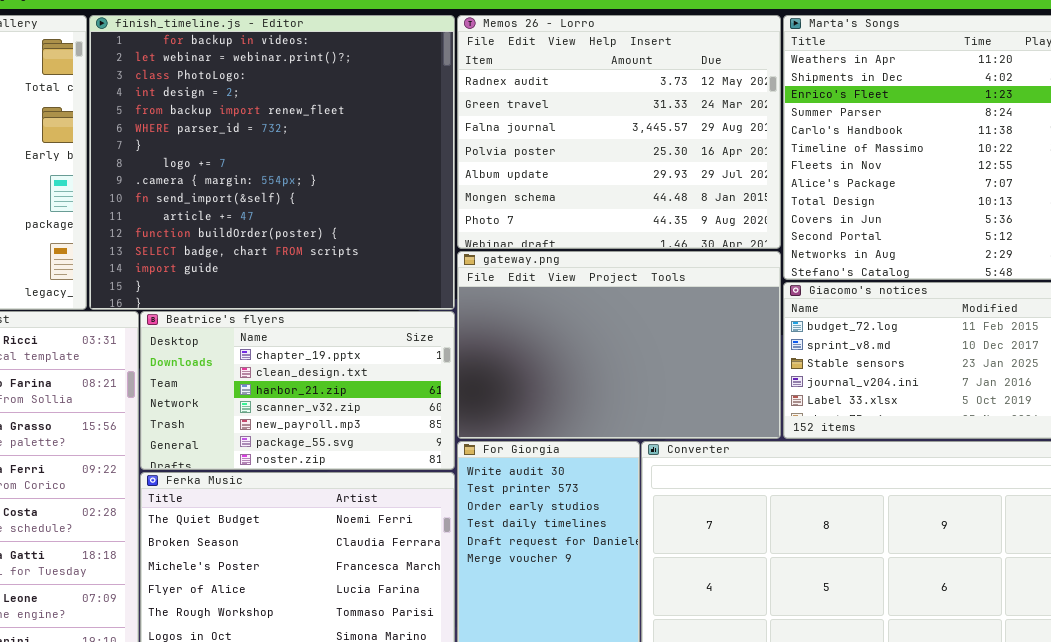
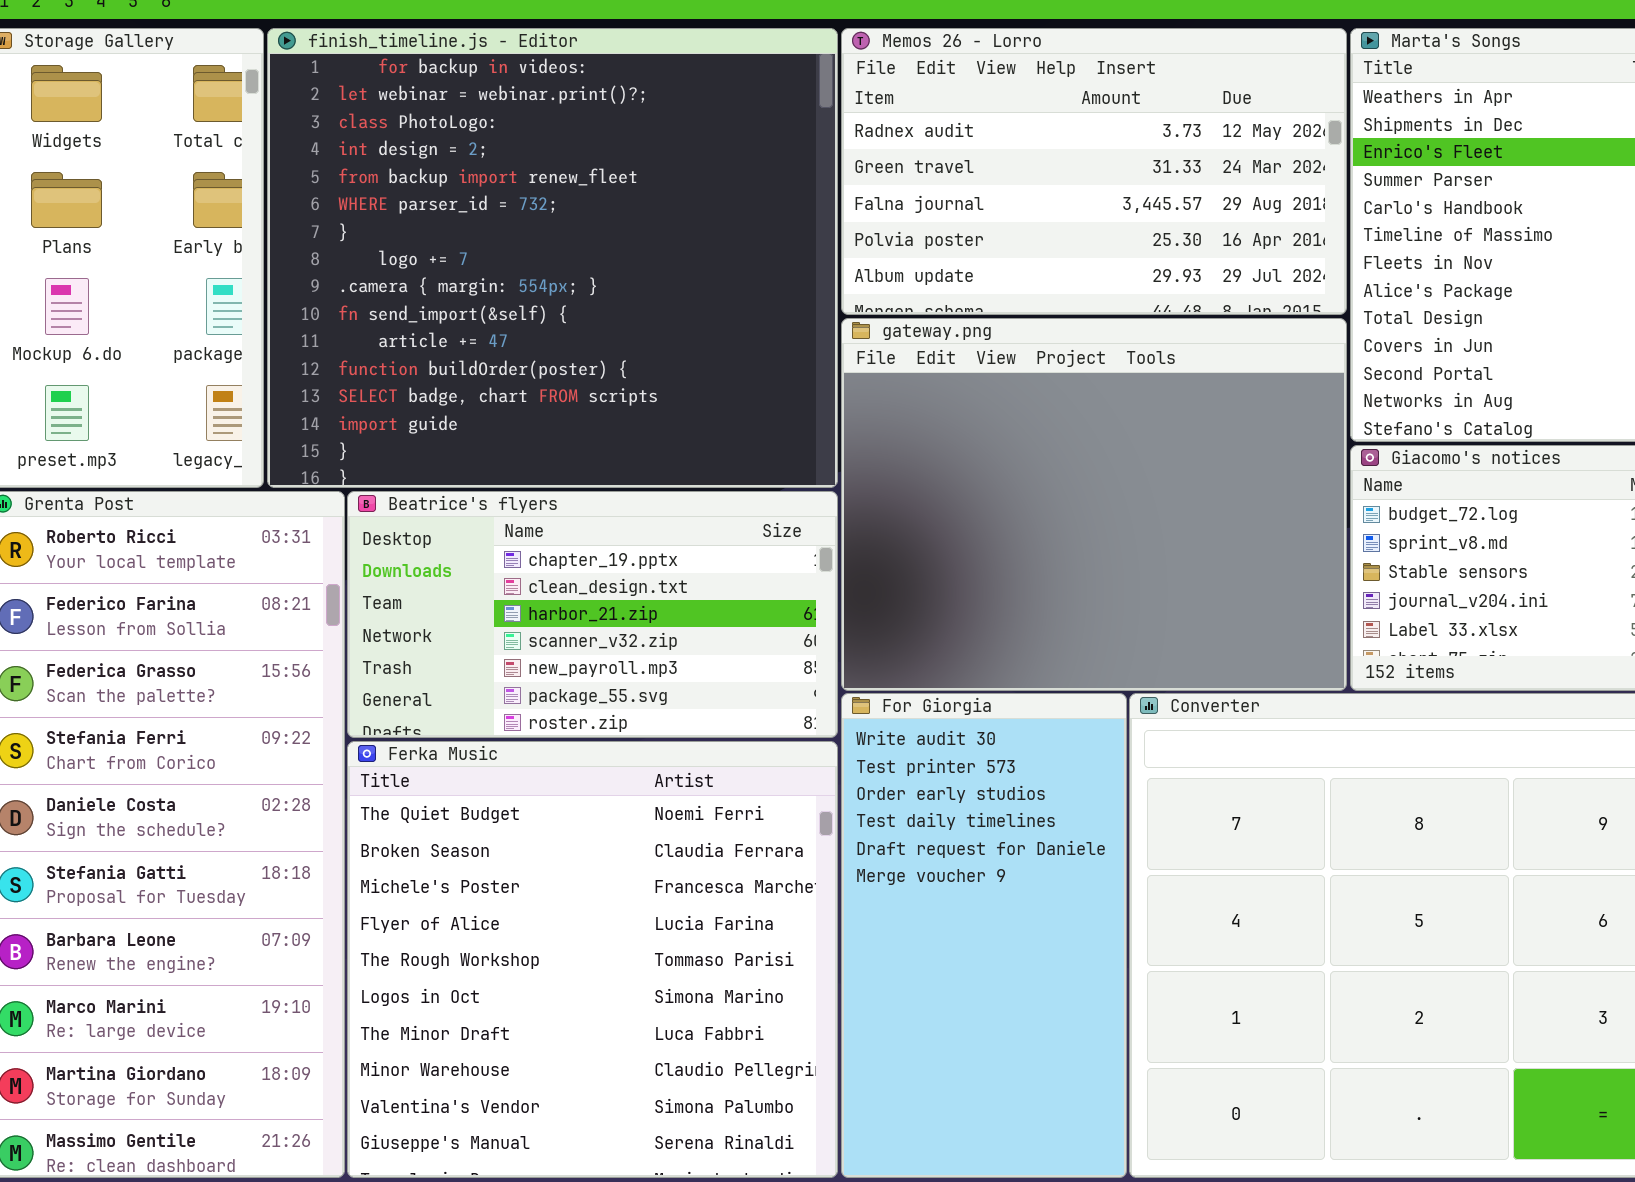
Memos 26 - Lorro: [457,15,781,249] -> [841,28,1347,315], resized
gateway.png: [457,251,781,439] -> [841,318,1347,691], resized

